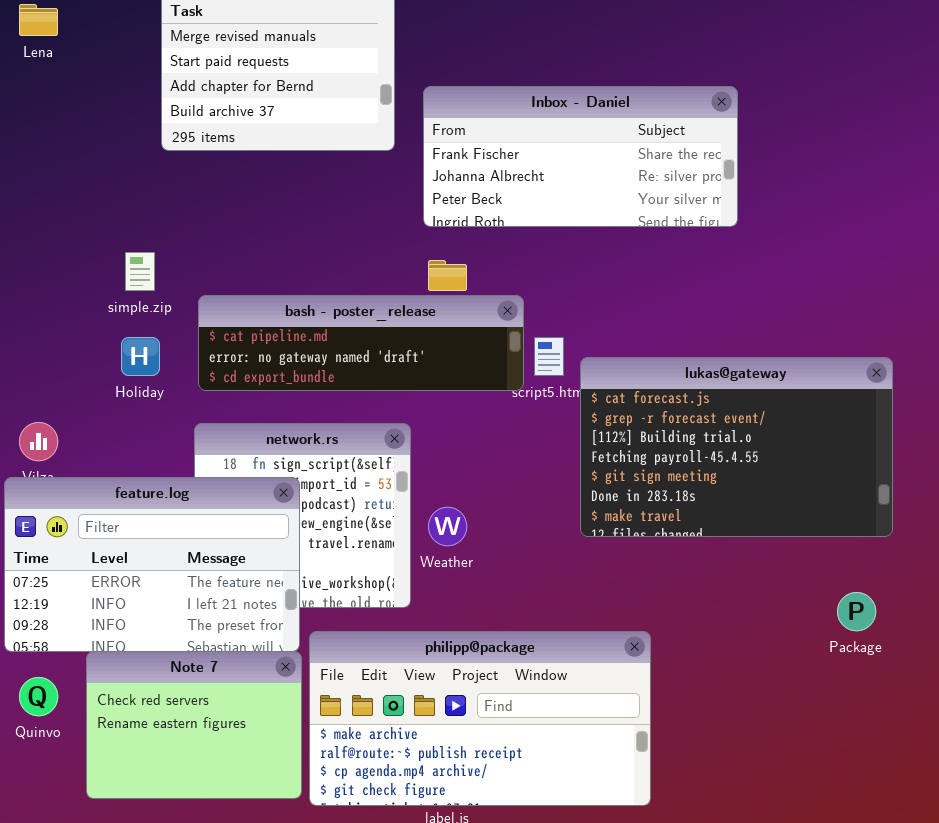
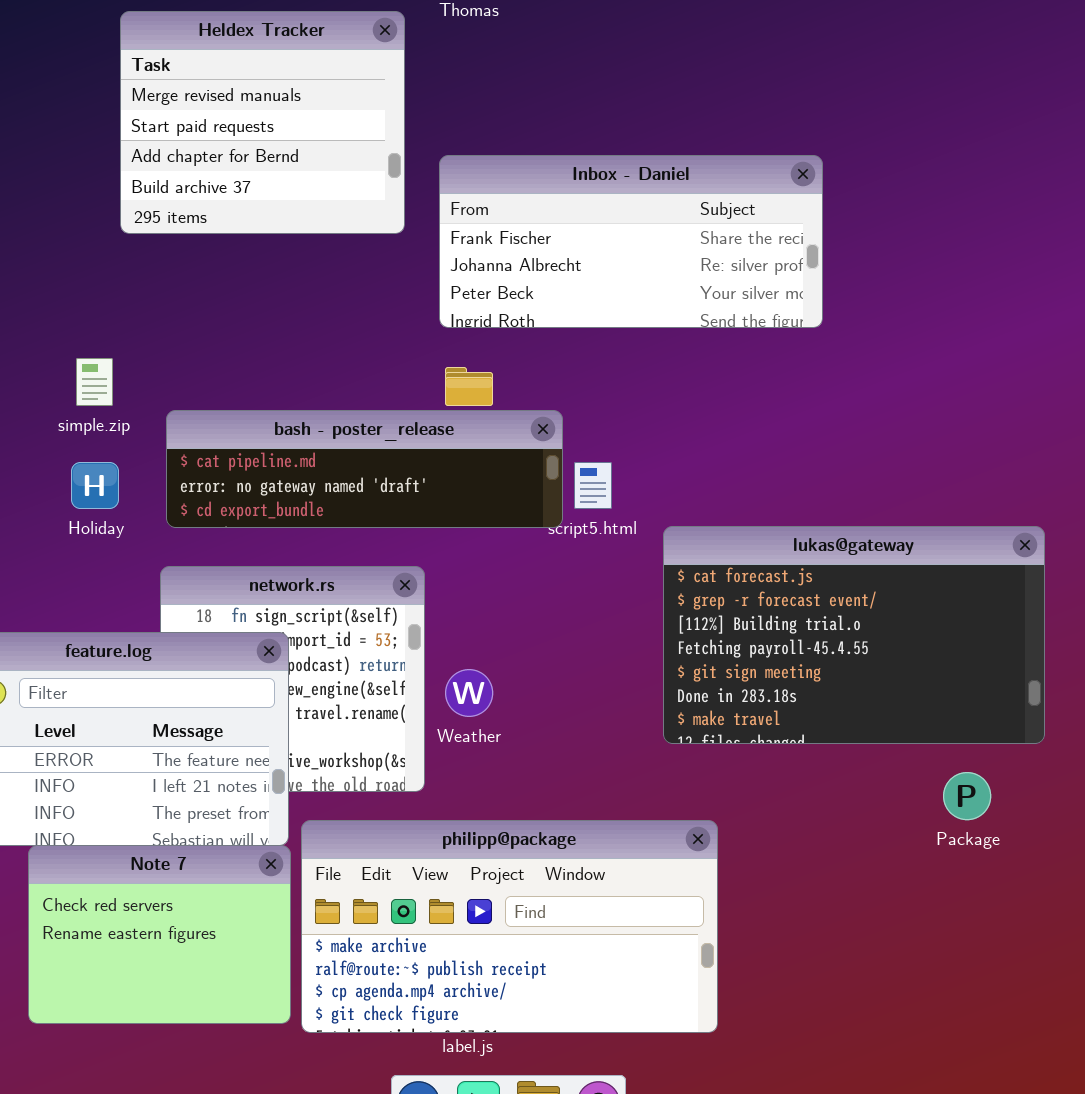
lukas@gateway: [580,357,893,537] -> [663,526,1045,744], moved

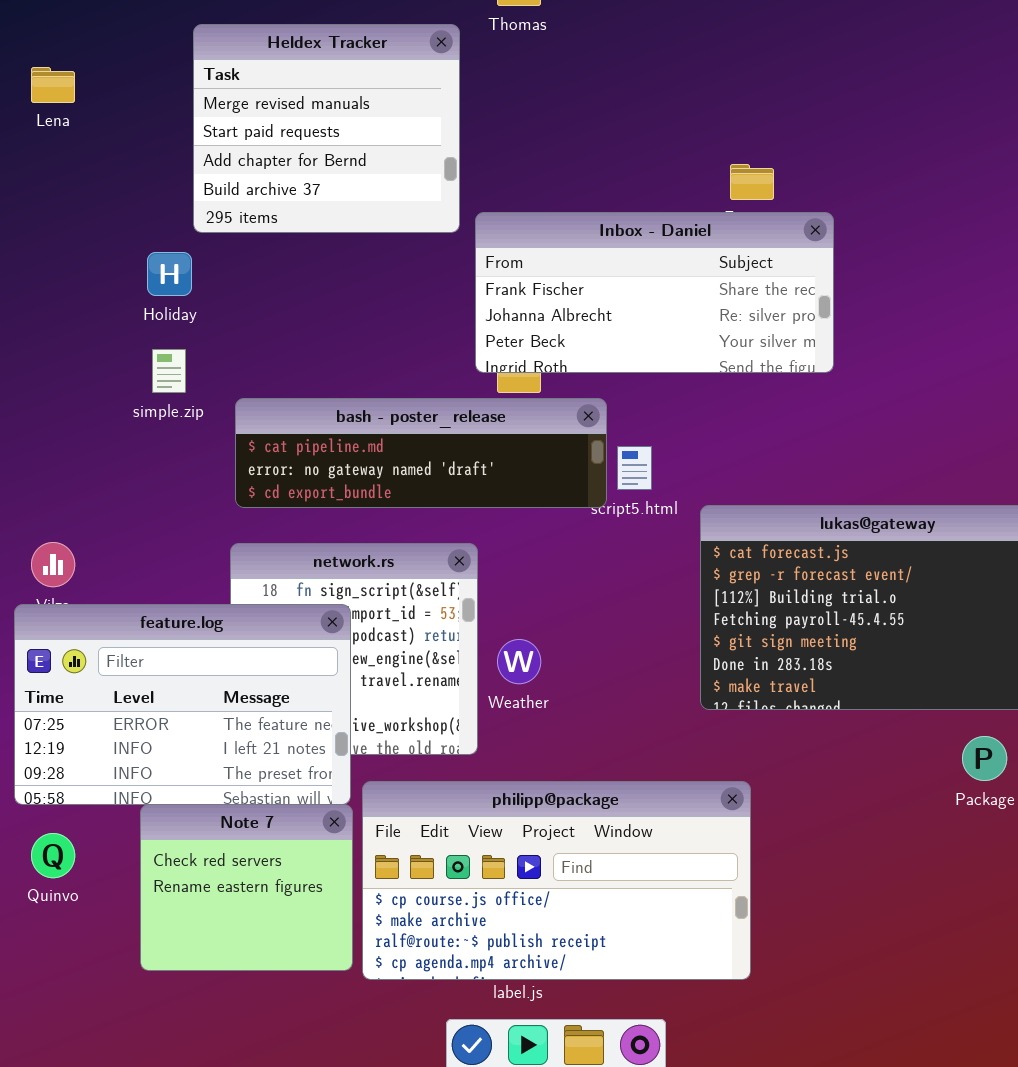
Inbox - Daniel: [439,155,823,328] -> [475,212,834,373], moved
Holiday: [71,462,119,509] -> [147,252,192,296], moved
philipp@package: [301,820,718,1033] -> [362,781,751,980], scrolled up 1 row
Note 7: [28,845,291,1024] -> [140,804,353,971], resized

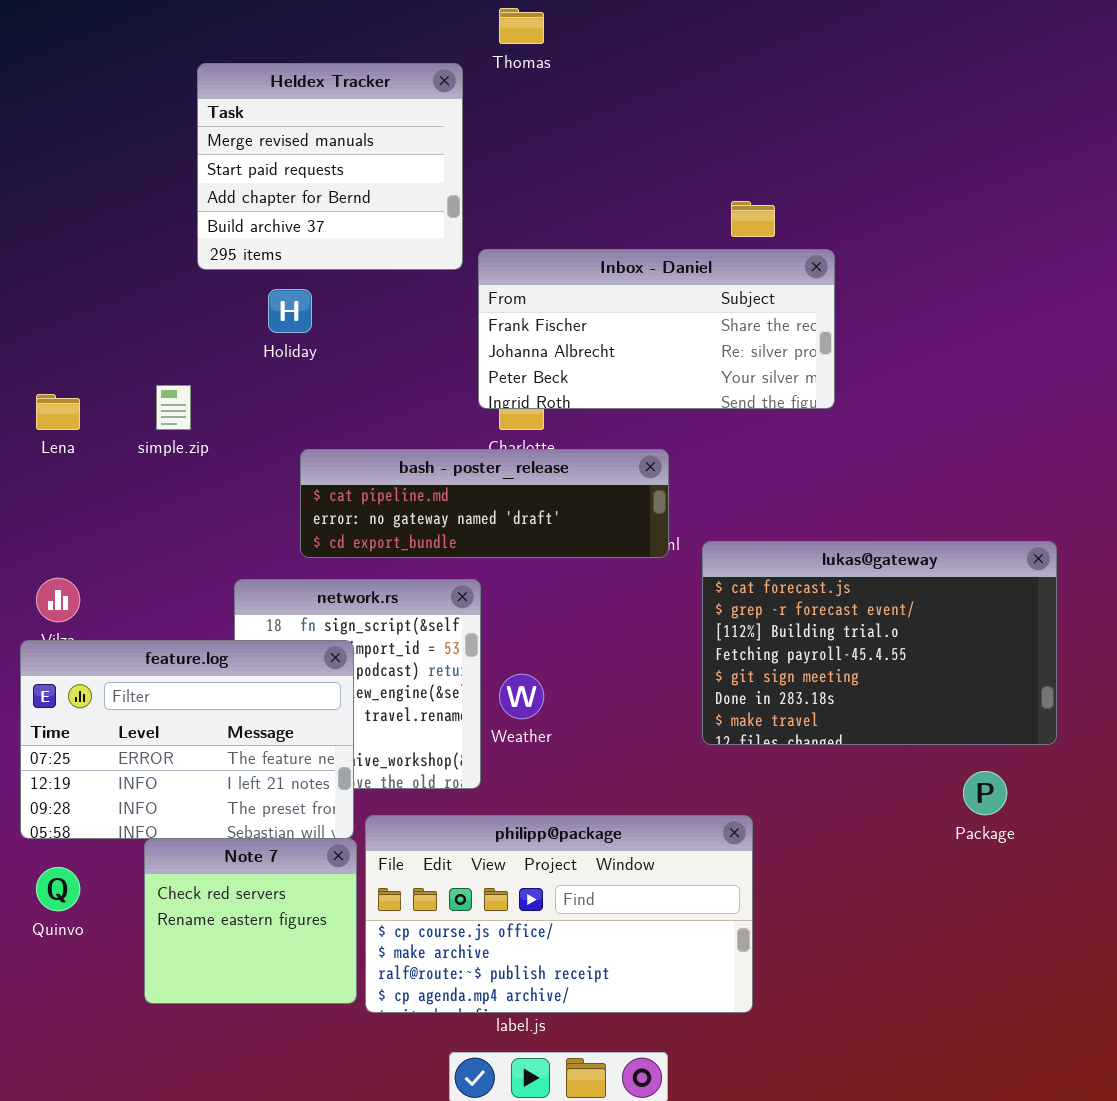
Lena: [31,67,75,103] -> [36,394,80,430], moved
Holiday: [147,252,192,296] -> [268,289,312,333], moved
bash - poster_release: [235,398,607,508] -> [300,449,669,558], moved

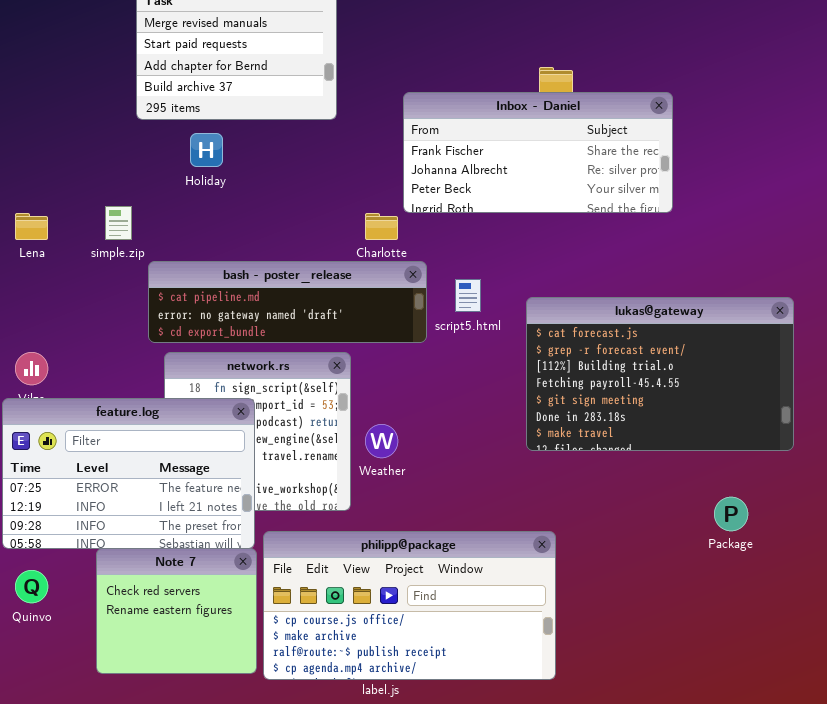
Inbox - Daniel: [478,249,835,409] -> [403,92,673,213], moved
bash - poster_release: [300,449,669,558] -> [148,261,427,343], moved
lukas@gateway: [702,541,1057,745] -> [526,297,794,451], moved

